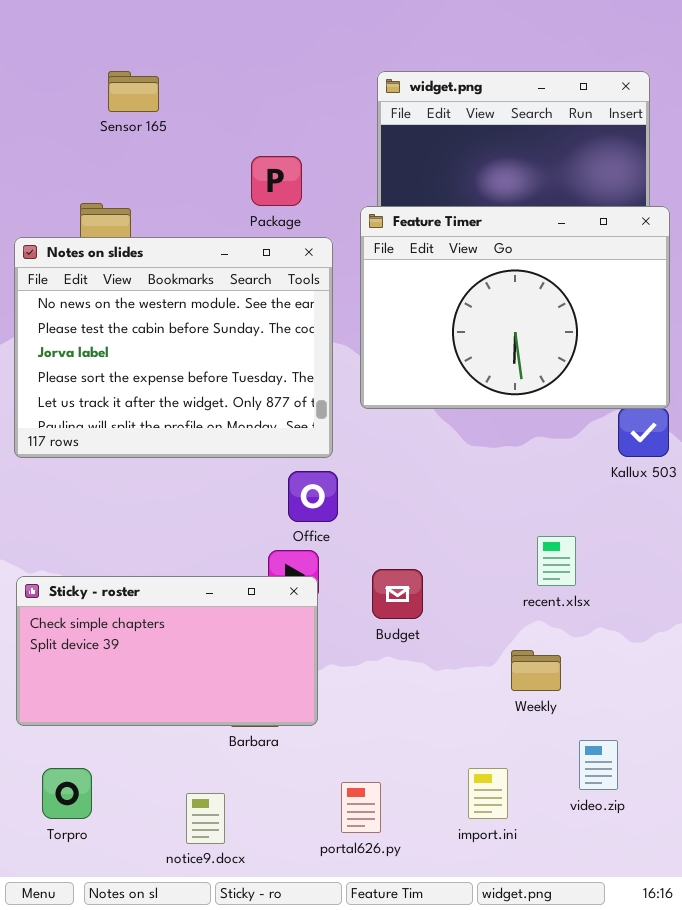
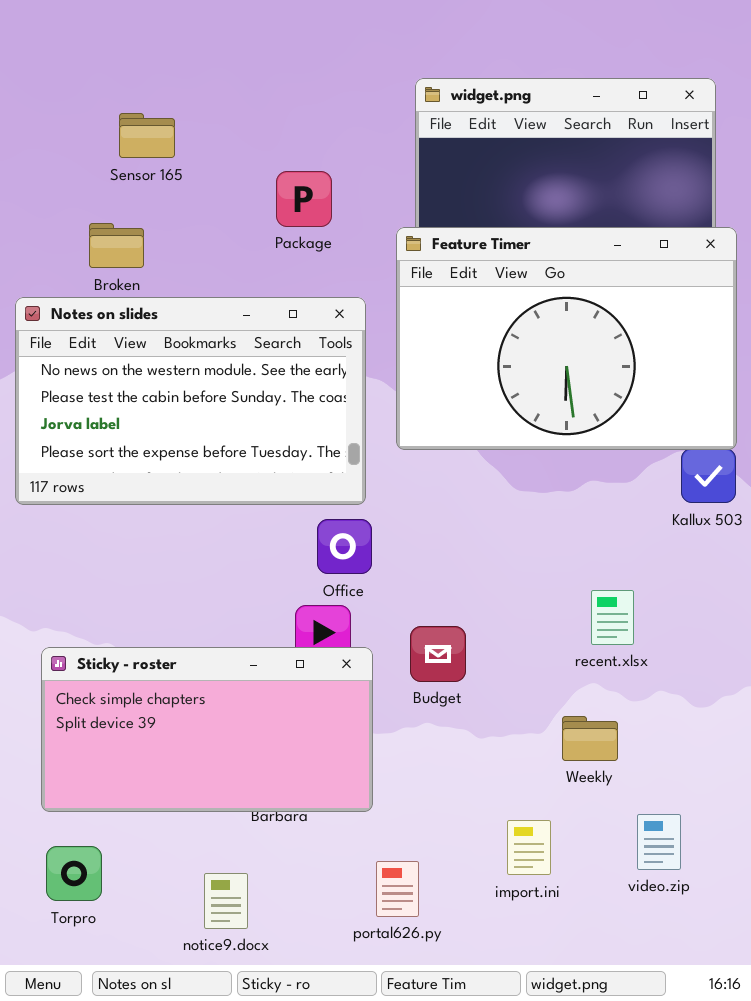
Sensor 165: [108,71,159,112] -> [119,113,175,158], moved
Notes on slides: [14,237,333,458] -> [15,297,366,505], resized
Sticky - roster: [16,576,318,726] -> [41,647,373,812], moved
import.ini: [468,768,508,819] -> [507,820,551,875], moved

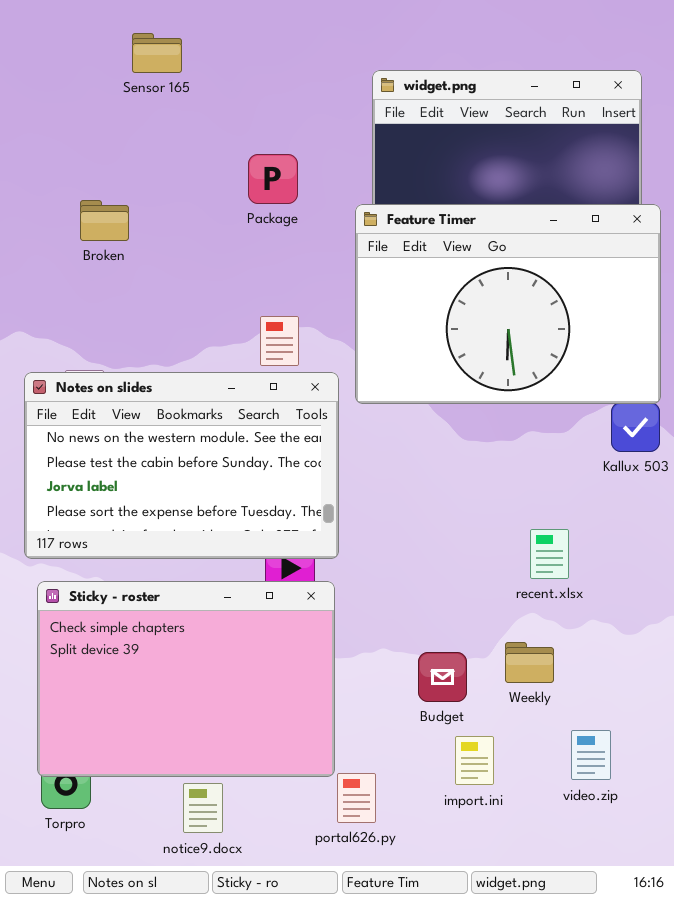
Sensor 165: [119,113,175,158] -> [132,33,182,73], moved
Notes on slides: [15,297,366,505] -> [24,372,339,559], moved
Budget: [410,626,466,682] -> [418,652,467,702], moved
Sticky - roster: [41,647,373,812] -> [37,581,335,777], resized

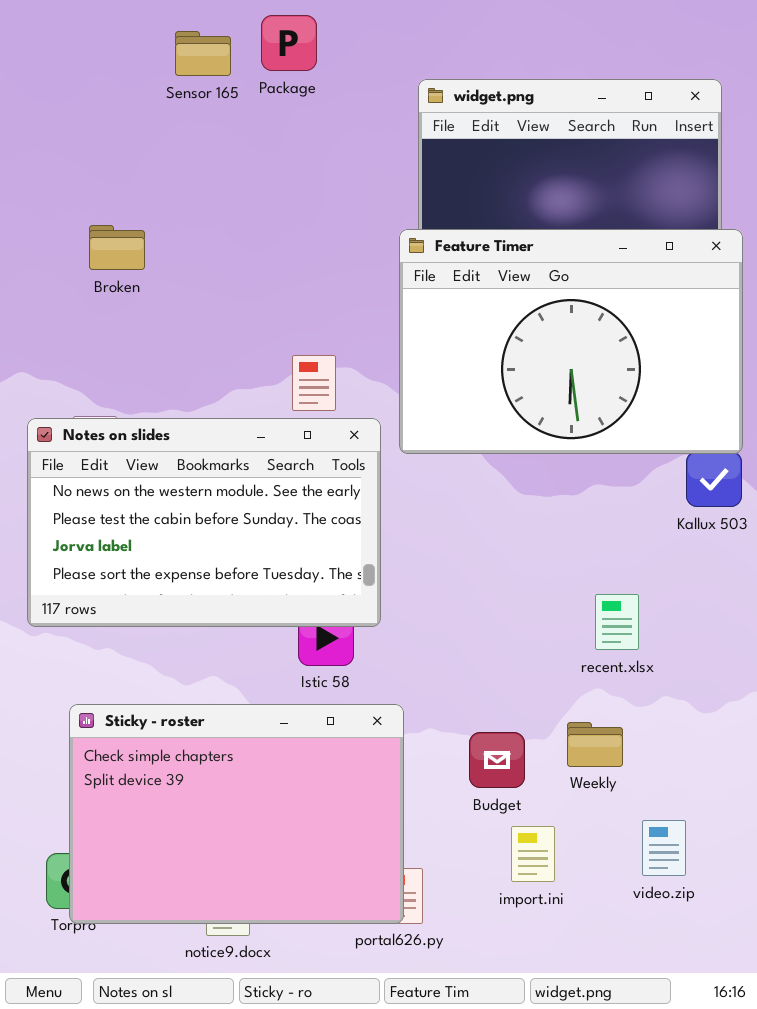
Sensor 165: [132,33,182,73] -> [175,31,231,76], moved
Package: [248,154,298,204] -> [261,15,317,71], moved
Sticky - roster: [37,581,335,777] -> [69,704,404,924], moved

